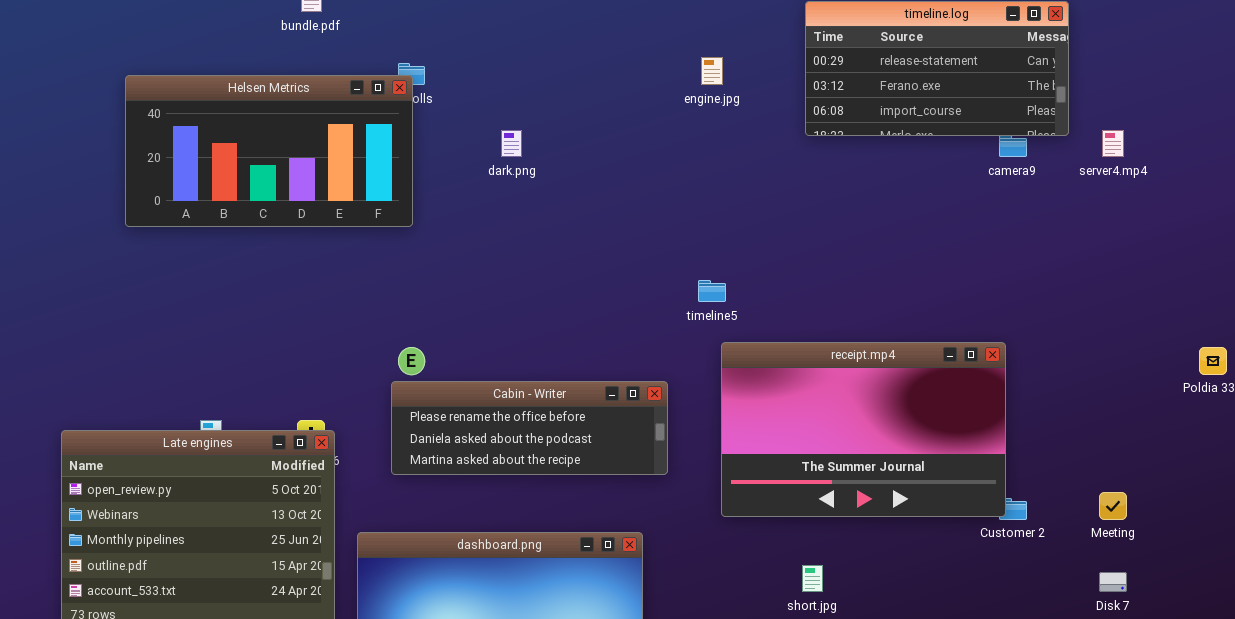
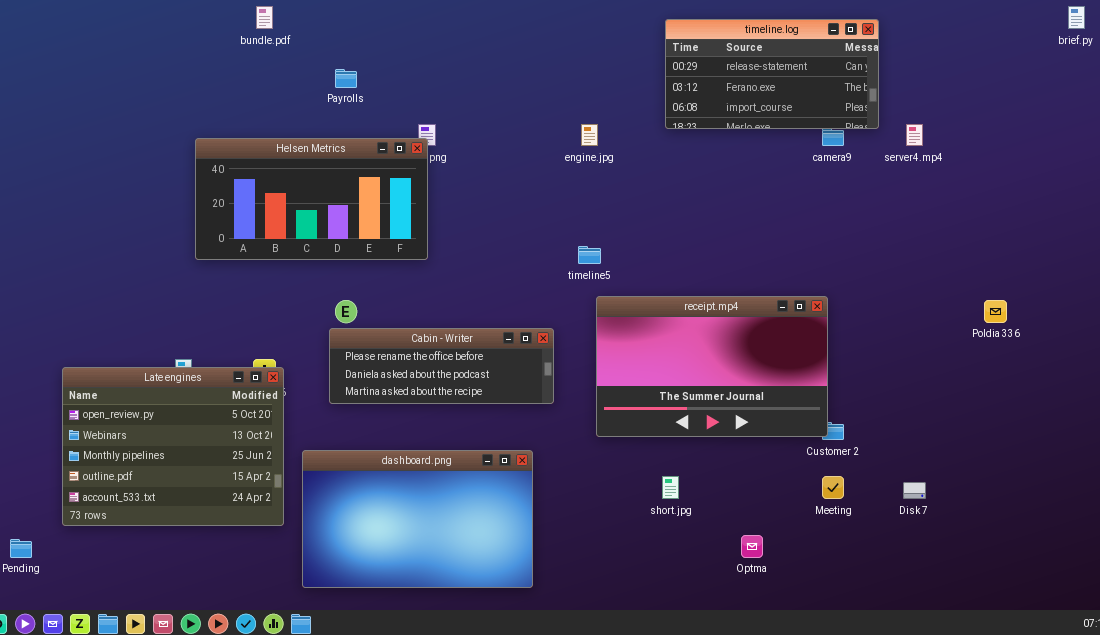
engine.jpg: [701,57,723,85] -> [581,124,598,146], moved
Helsen Metrics: [125,75,413,227] -> [195,138,428,260], moved
Meeting: [1099,492,1127,520] -> [822,476,844,499], moved

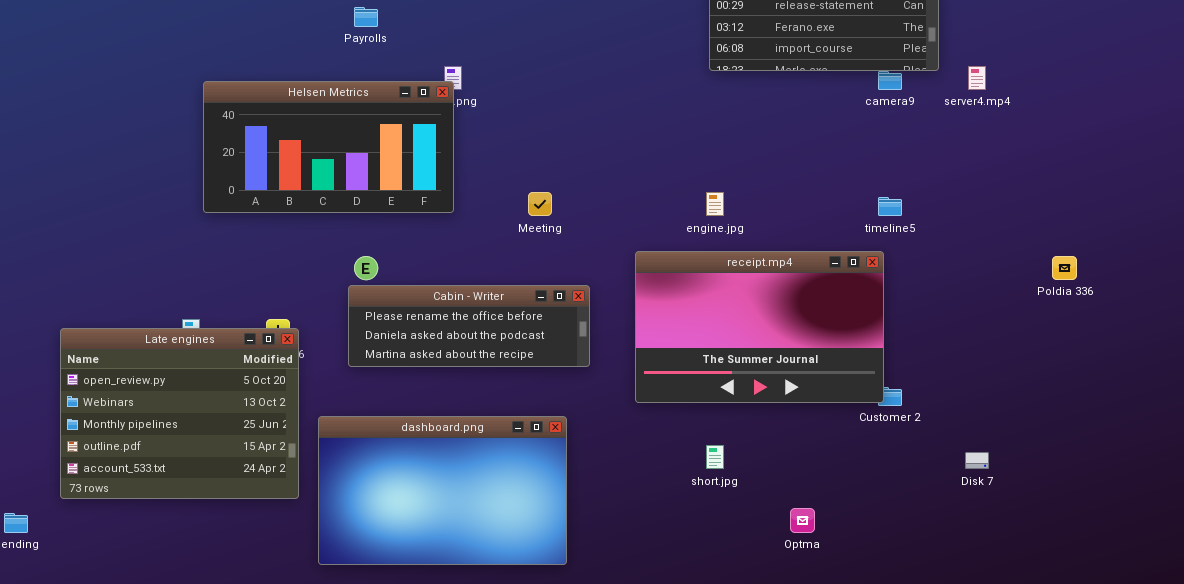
engine.jpg: [581,124,598,146] -> [706,192,724,216], moved
timeline5: [578,246,601,264] -> [878,197,902,216], moved
Meeting: [822,476,844,499] -> [528,192,552,216], moved

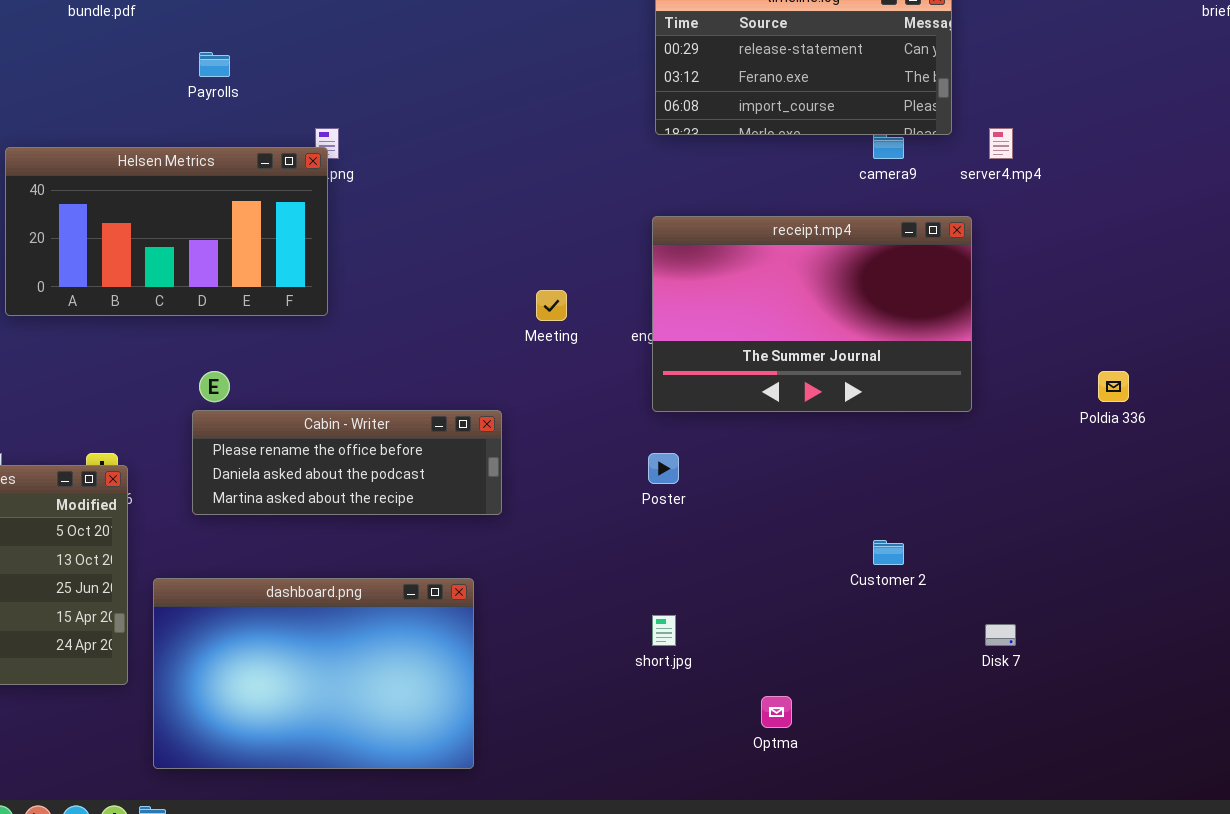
Meeting: [528,192,552,216] -> [536,290,567,321], moved
receipt.mp4: [635,251,884,403] -> [652,216,972,412], moved

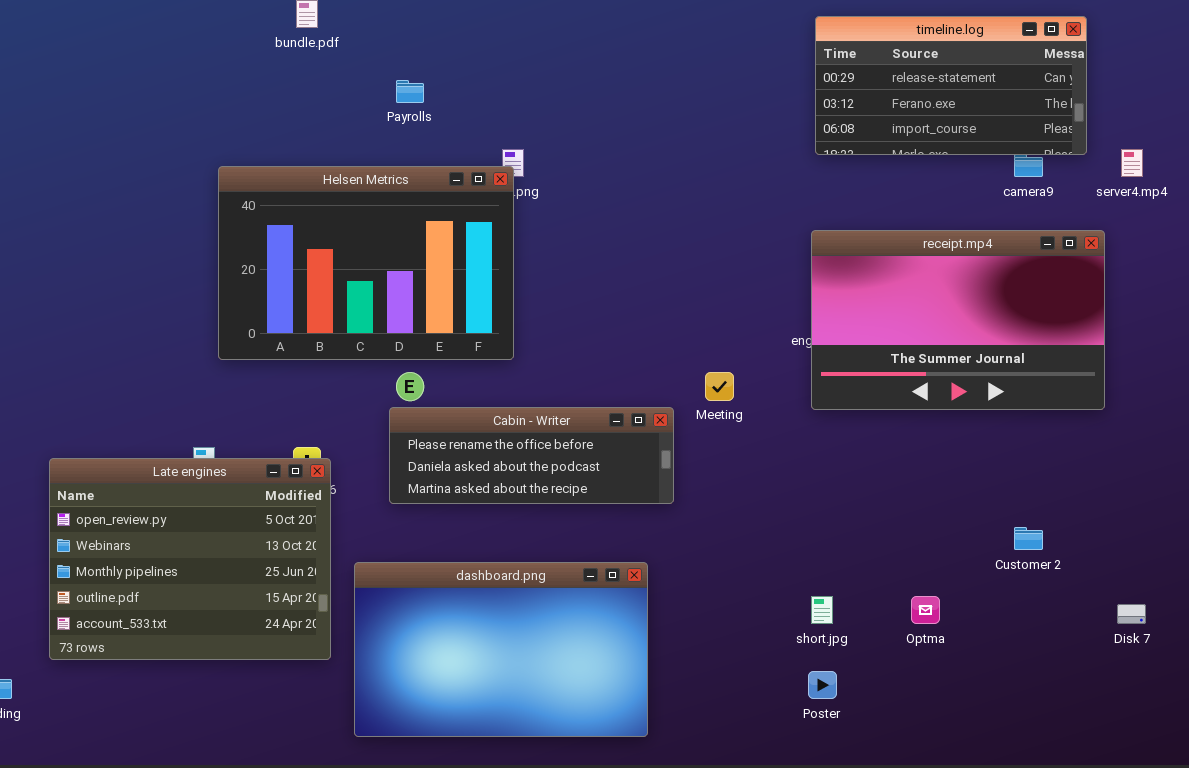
Helsen Metrics: [5,147,328,316] -> [218,166,514,360], resized
Meeting: [536,290,567,321] -> [705,372,734,401], moved
Poster: [648,453,679,484] -> [808,671,837,699], moved
Optma: [761,696,792,728] -> [911,596,940,624], moved

